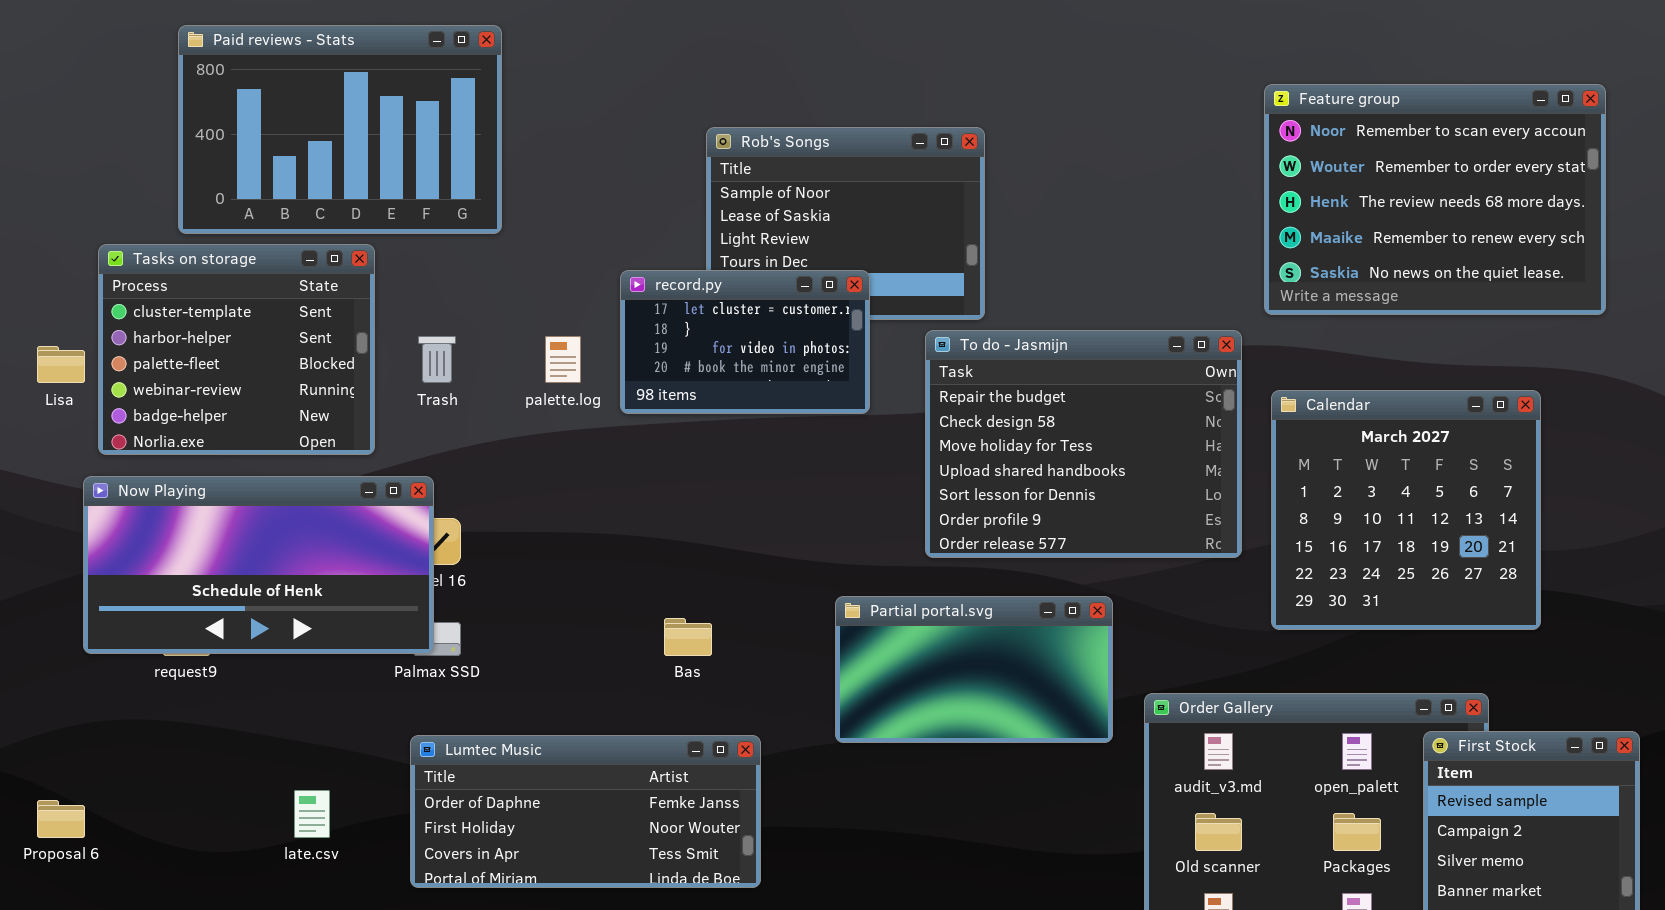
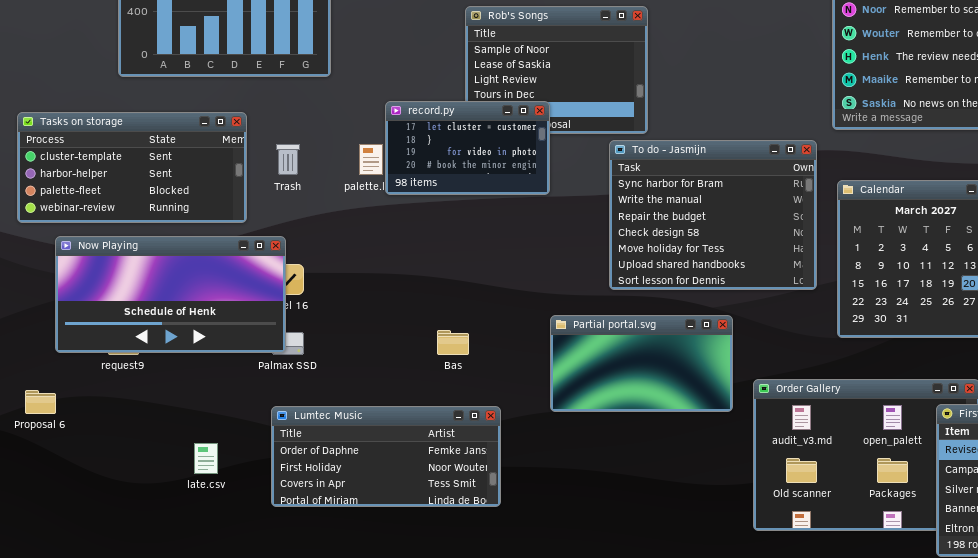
Tasks on storage: [98,244,375,455] -> [17,112,247,223], resized
record.py: [620,270,870,414] -> [385,101,550,195], moved
To do - Jasmijn: [925,330,1242,558] -> [609,140,817,290], scrolled up 2 rows
Proposal 6: [37,800,85,838] -> [25,390,56,414], moved

